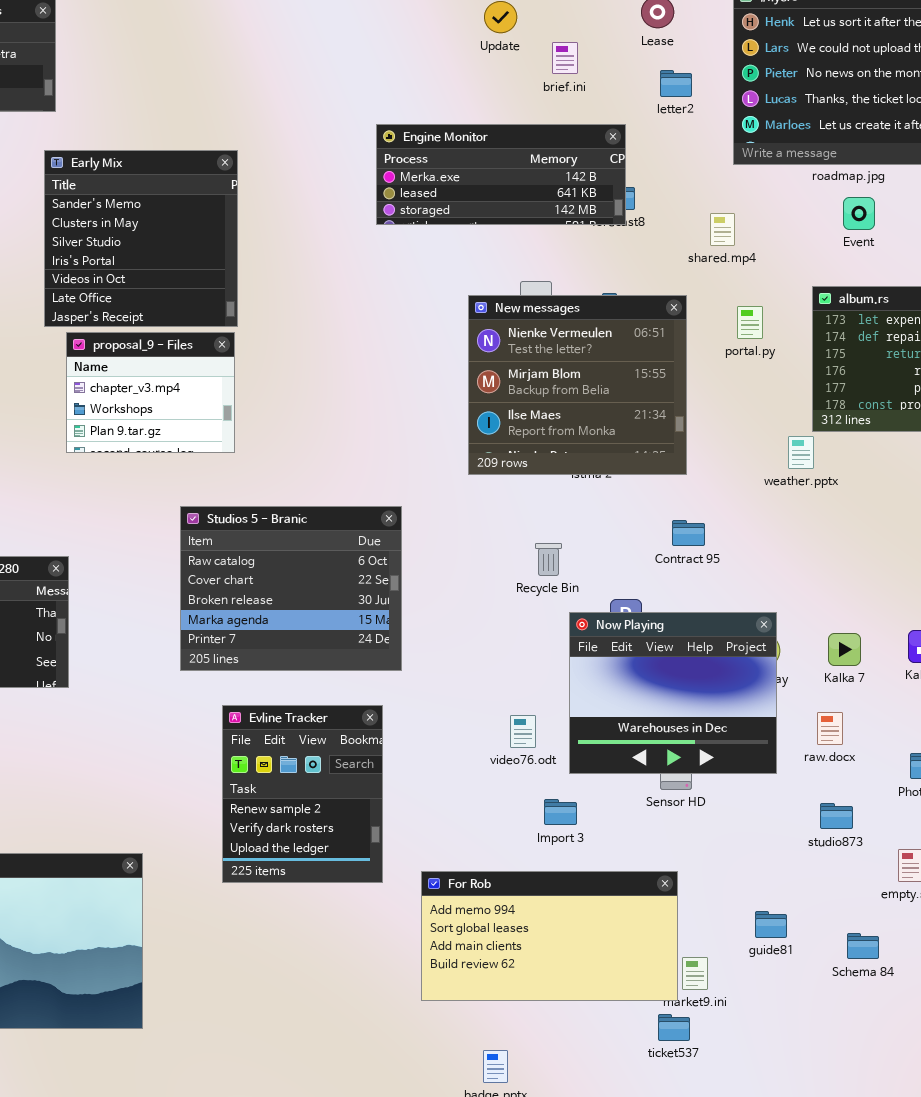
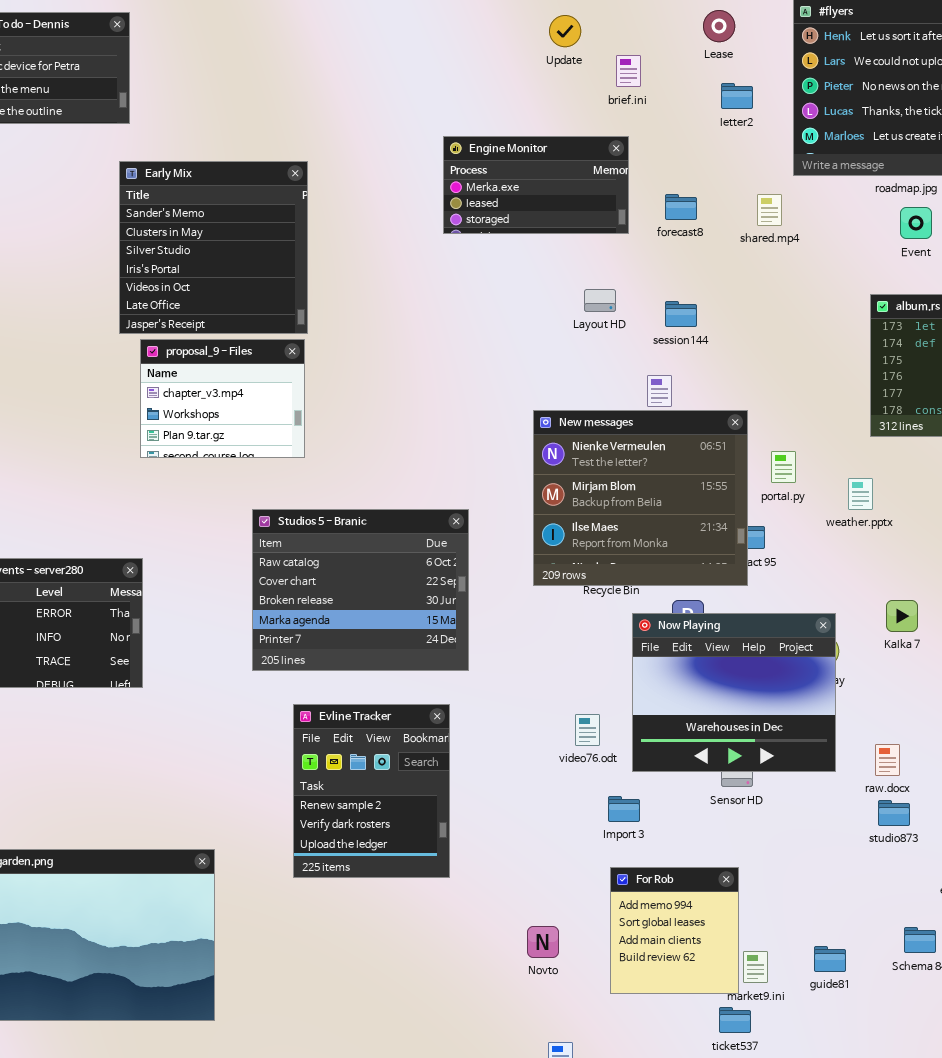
Engine Monitor: [376,124,626,225] -> [443,136,629,234], resized
shared.mp4: [710,213,735,246] -> [757,194,782,226], moved
New messages: [468,295,687,475] -> [533,410,748,586], moved
portal.py: [737,306,763,339] -> [771,451,796,483], moved
weather.pptx: [788,436,814,469] -> [848,478,873,510], moved
Kalka 7: [828,633,861,666] -> [886,600,918,632], moved
raw.docx: [817,712,843,745] -> [875,744,900,776], moved
For Rob: [421,871,678,1001] -> [610,867,739,994], resized
guide81: [755,911,787,938] -> [814,946,846,972], moved

